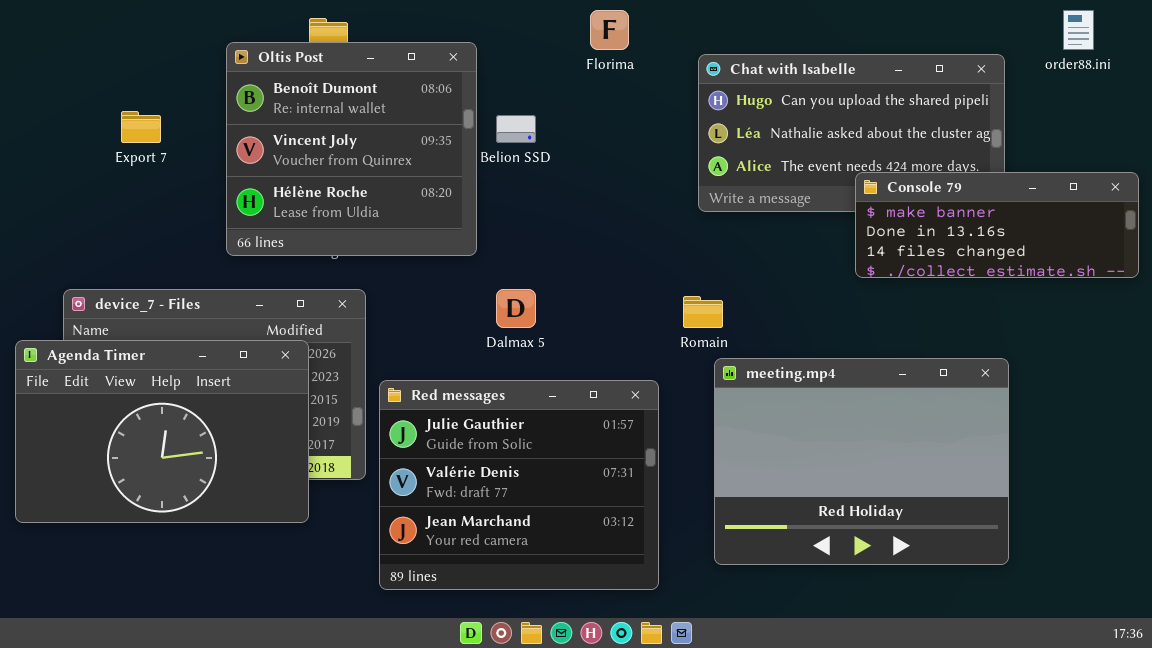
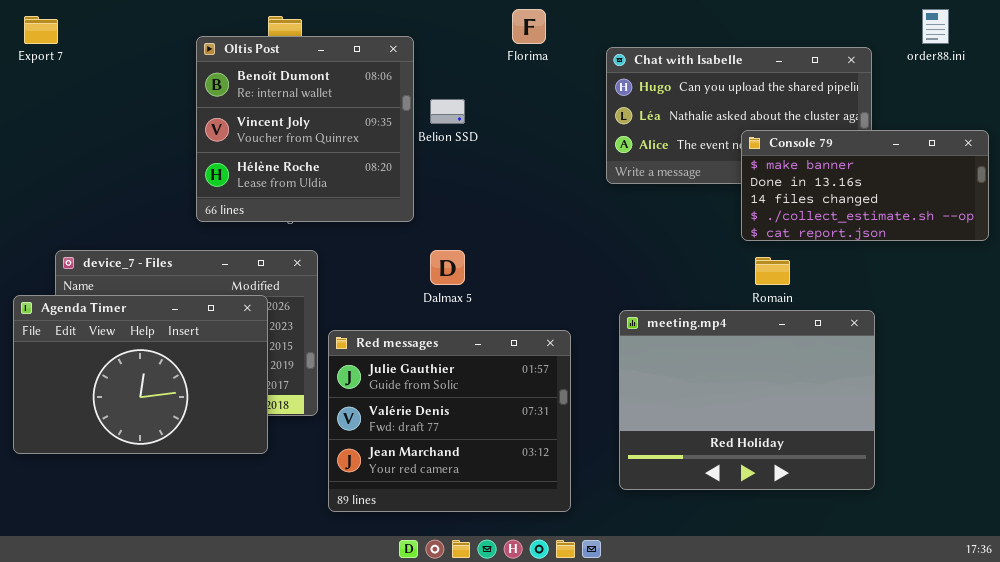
Export 7: [121,111,161,143] -> [24,16,58,44], moved
Console 79: [855,172,1139,278] -> [741,130,989,241], resized
Romain: [683,296,723,328] -> [755,257,790,285], moved

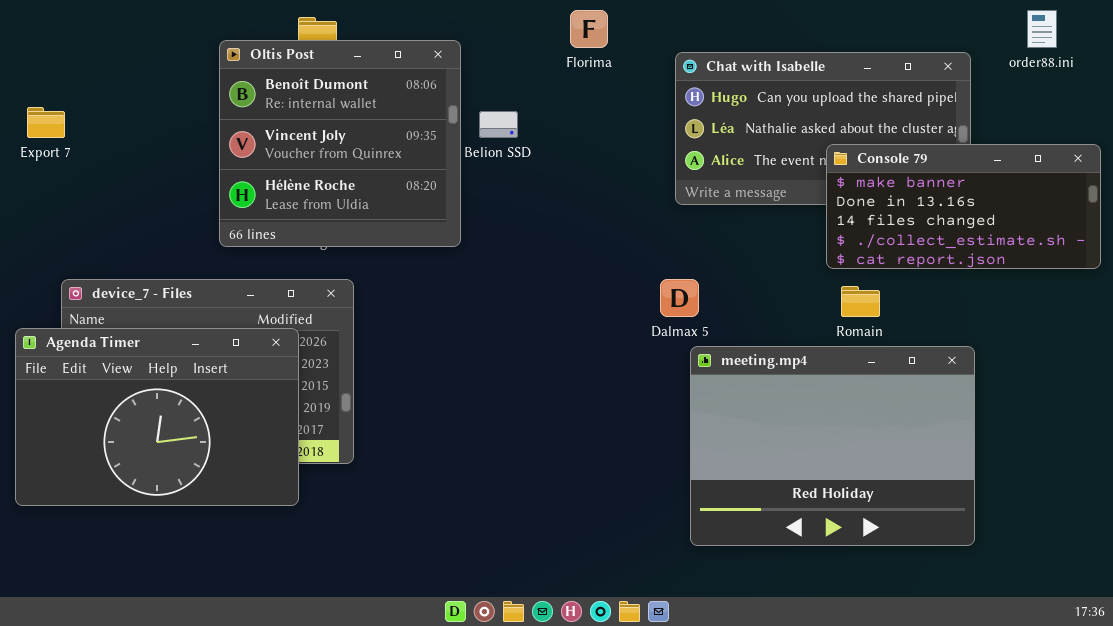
Export 7: [24,16,58,44] -> [27,107,65,138], moved
Dalmax 5: [430,250,465,285] -> [660,279,699,317], moved
Red messages: [328,330,571,512] -> none, closed

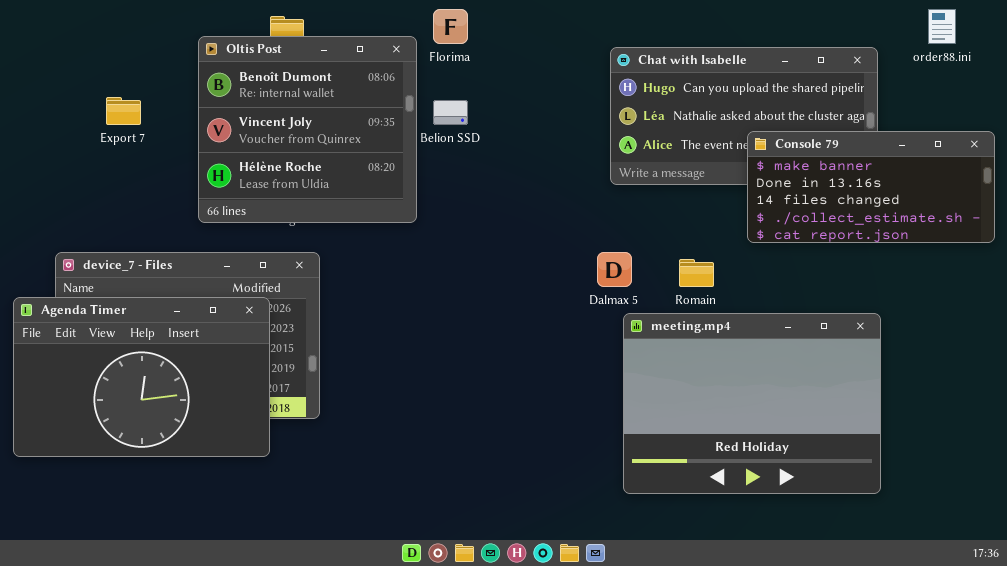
Florima: [570,10,608,48] -> [433,9,468,44], moved
Export 7: [27,107,65,138] -> [106,97,141,125], moved
Romain: [841,286,880,317] -> [679,259,714,287], moved

